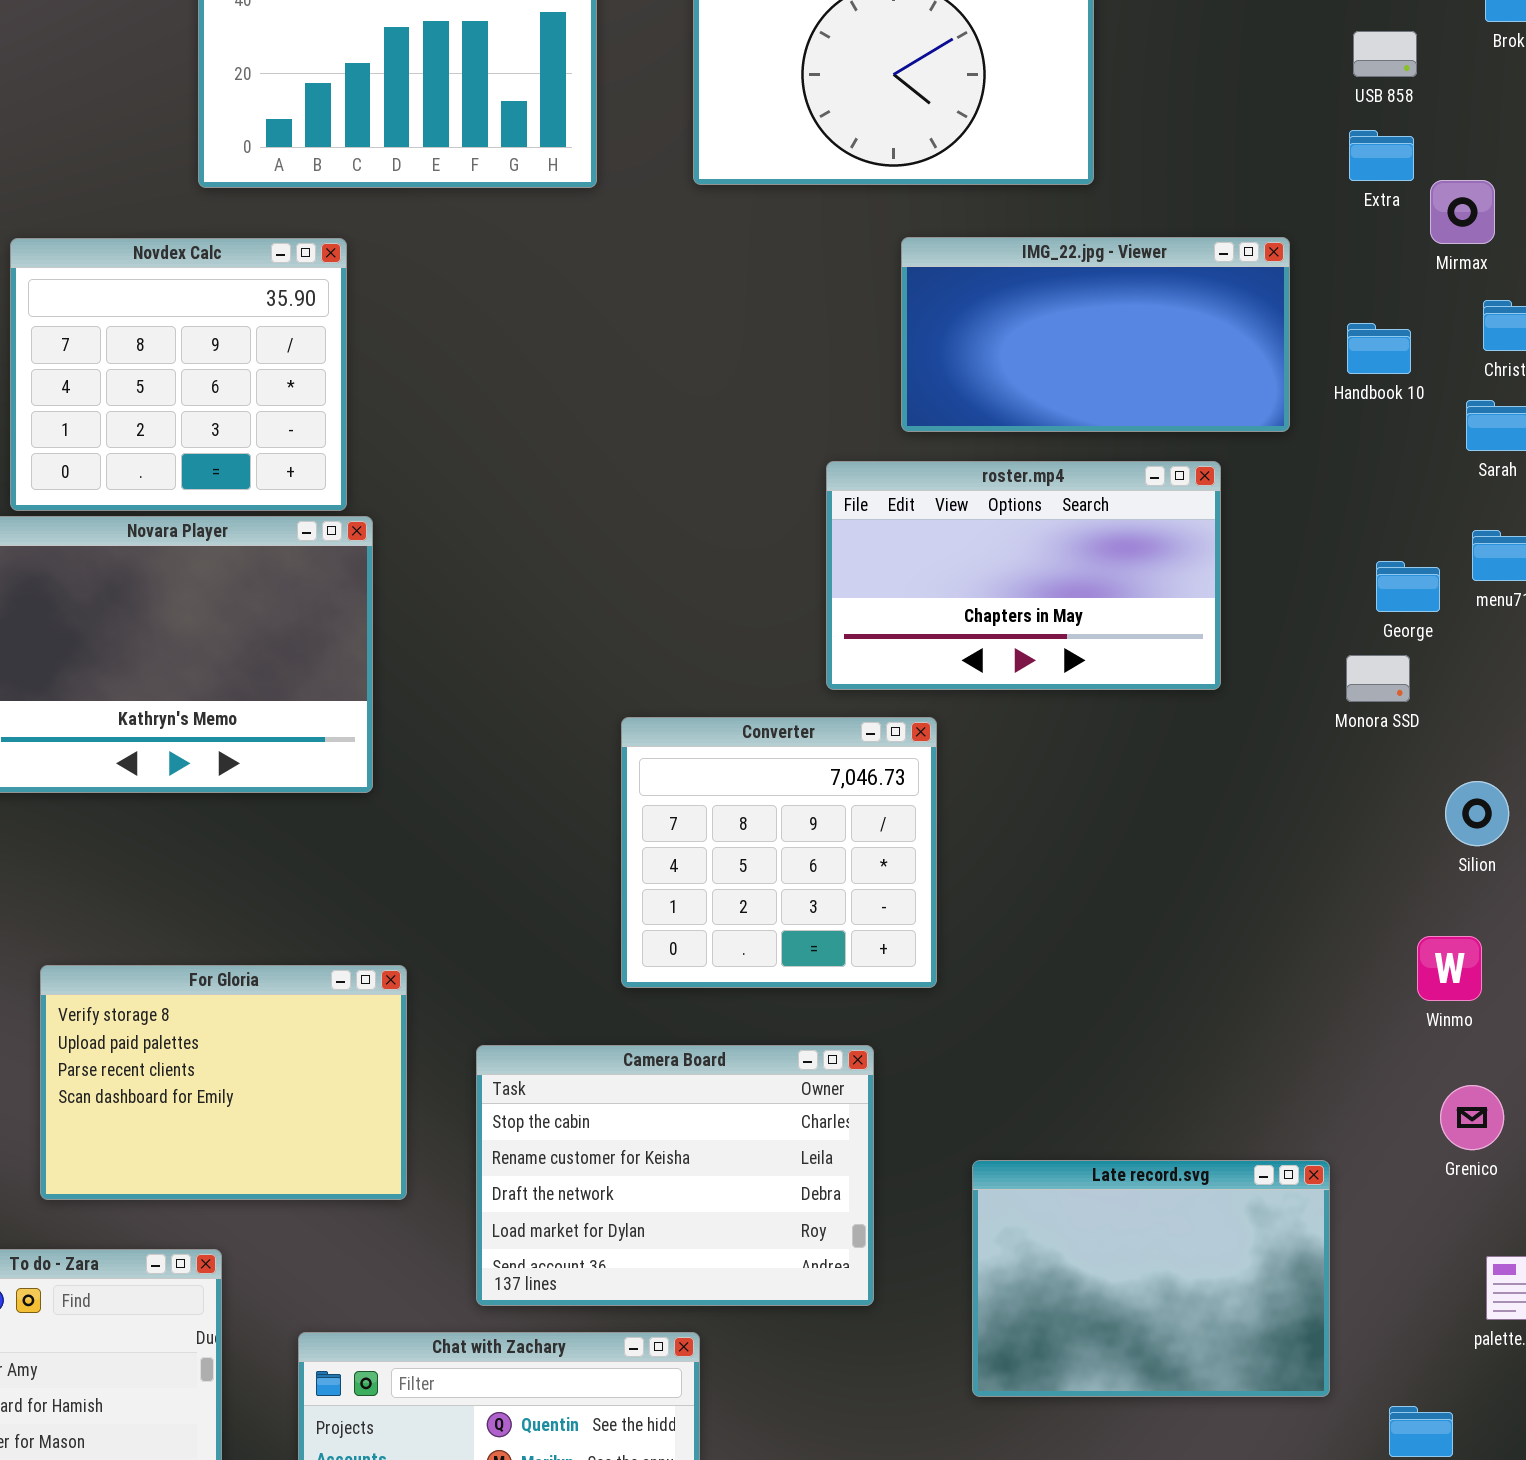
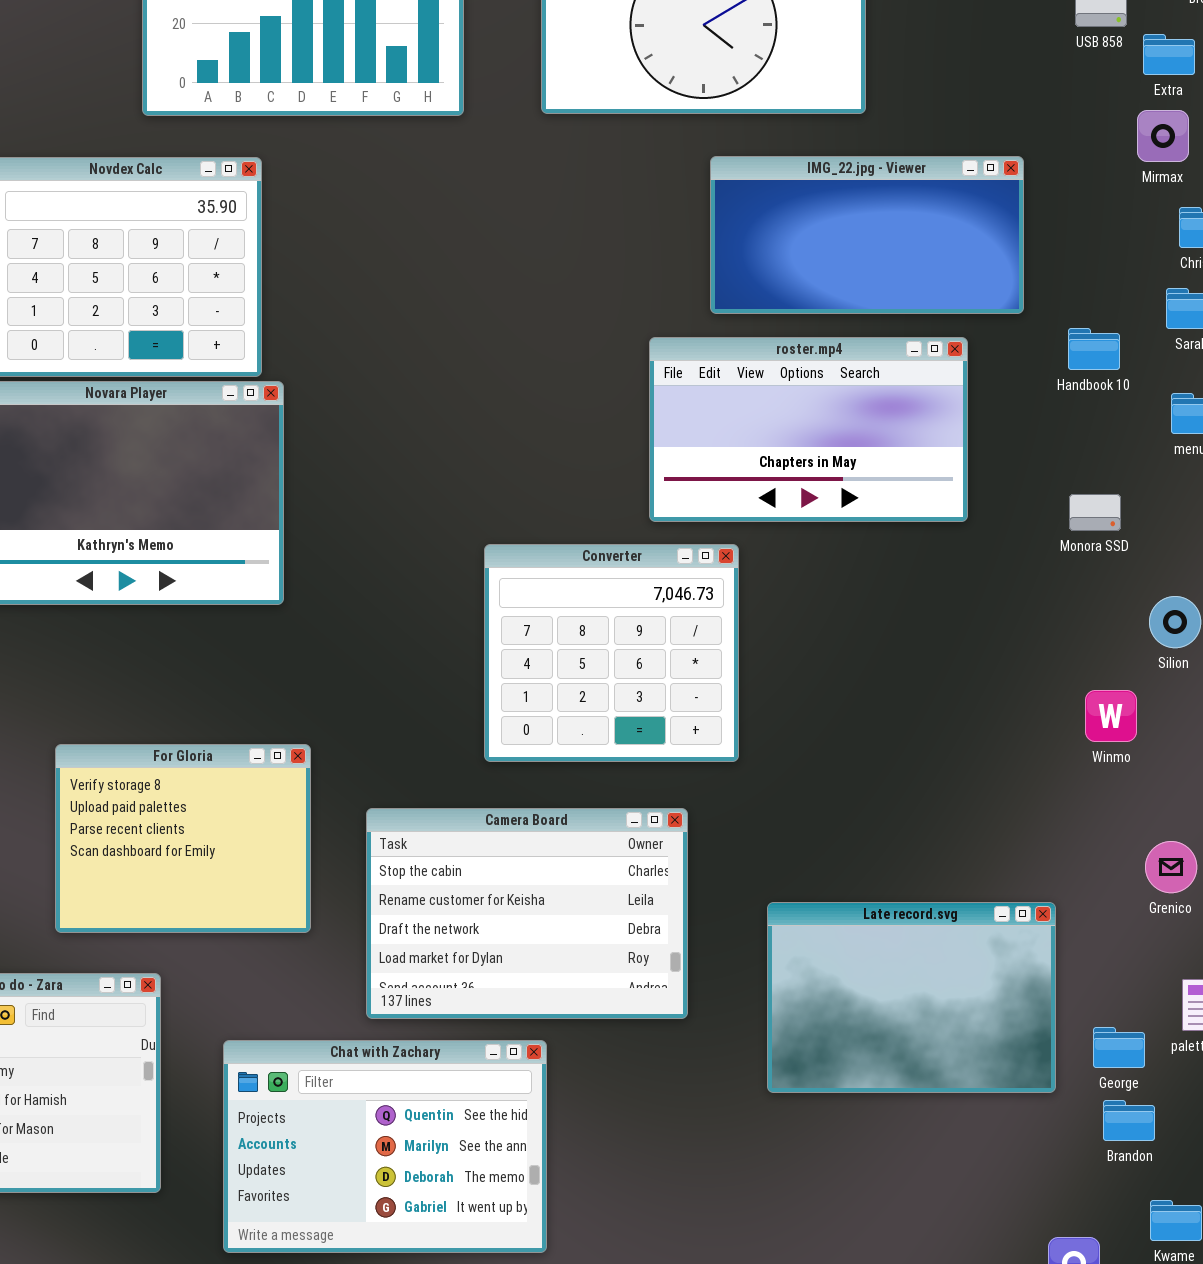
Extra: [1349,130,1414,181] -> [1143,34,1195,75], moved
Handbook 10: [1347,323,1411,374] -> [1068,328,1120,370], moved
George: [1376,561,1440,612] -> [1093,1027,1145,1068], moved
Winmo: [1417,936,1482,1001] -> [1085,690,1137,742], moved
For Gloria: [40,965,407,1200] -> [55,744,311,933], resized

